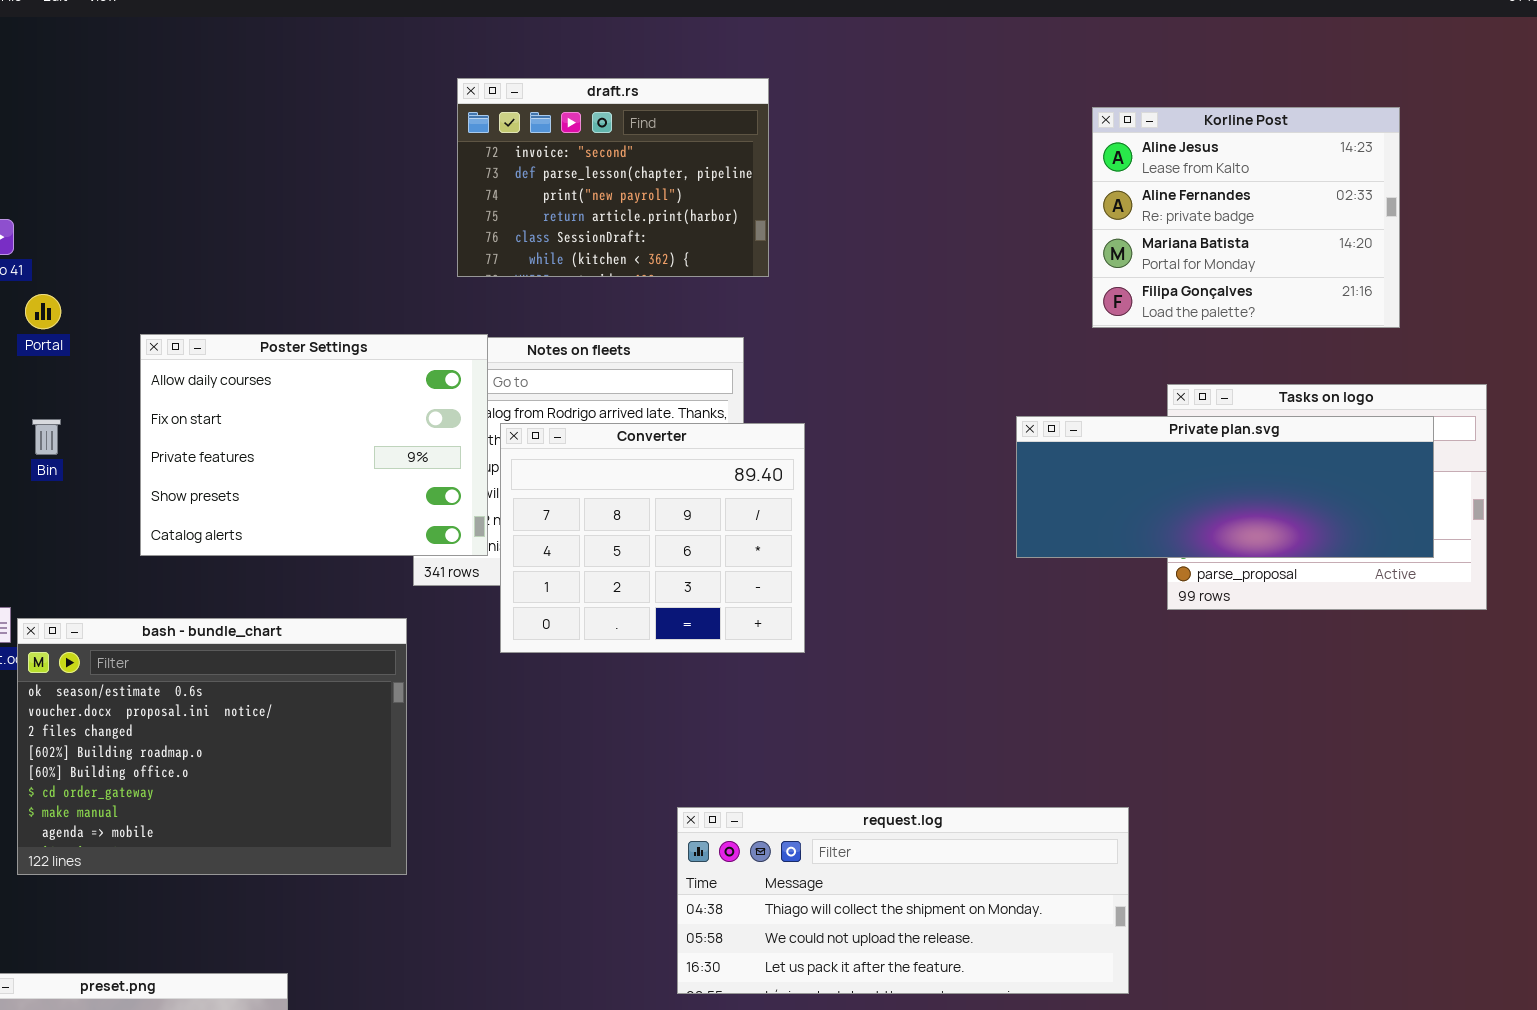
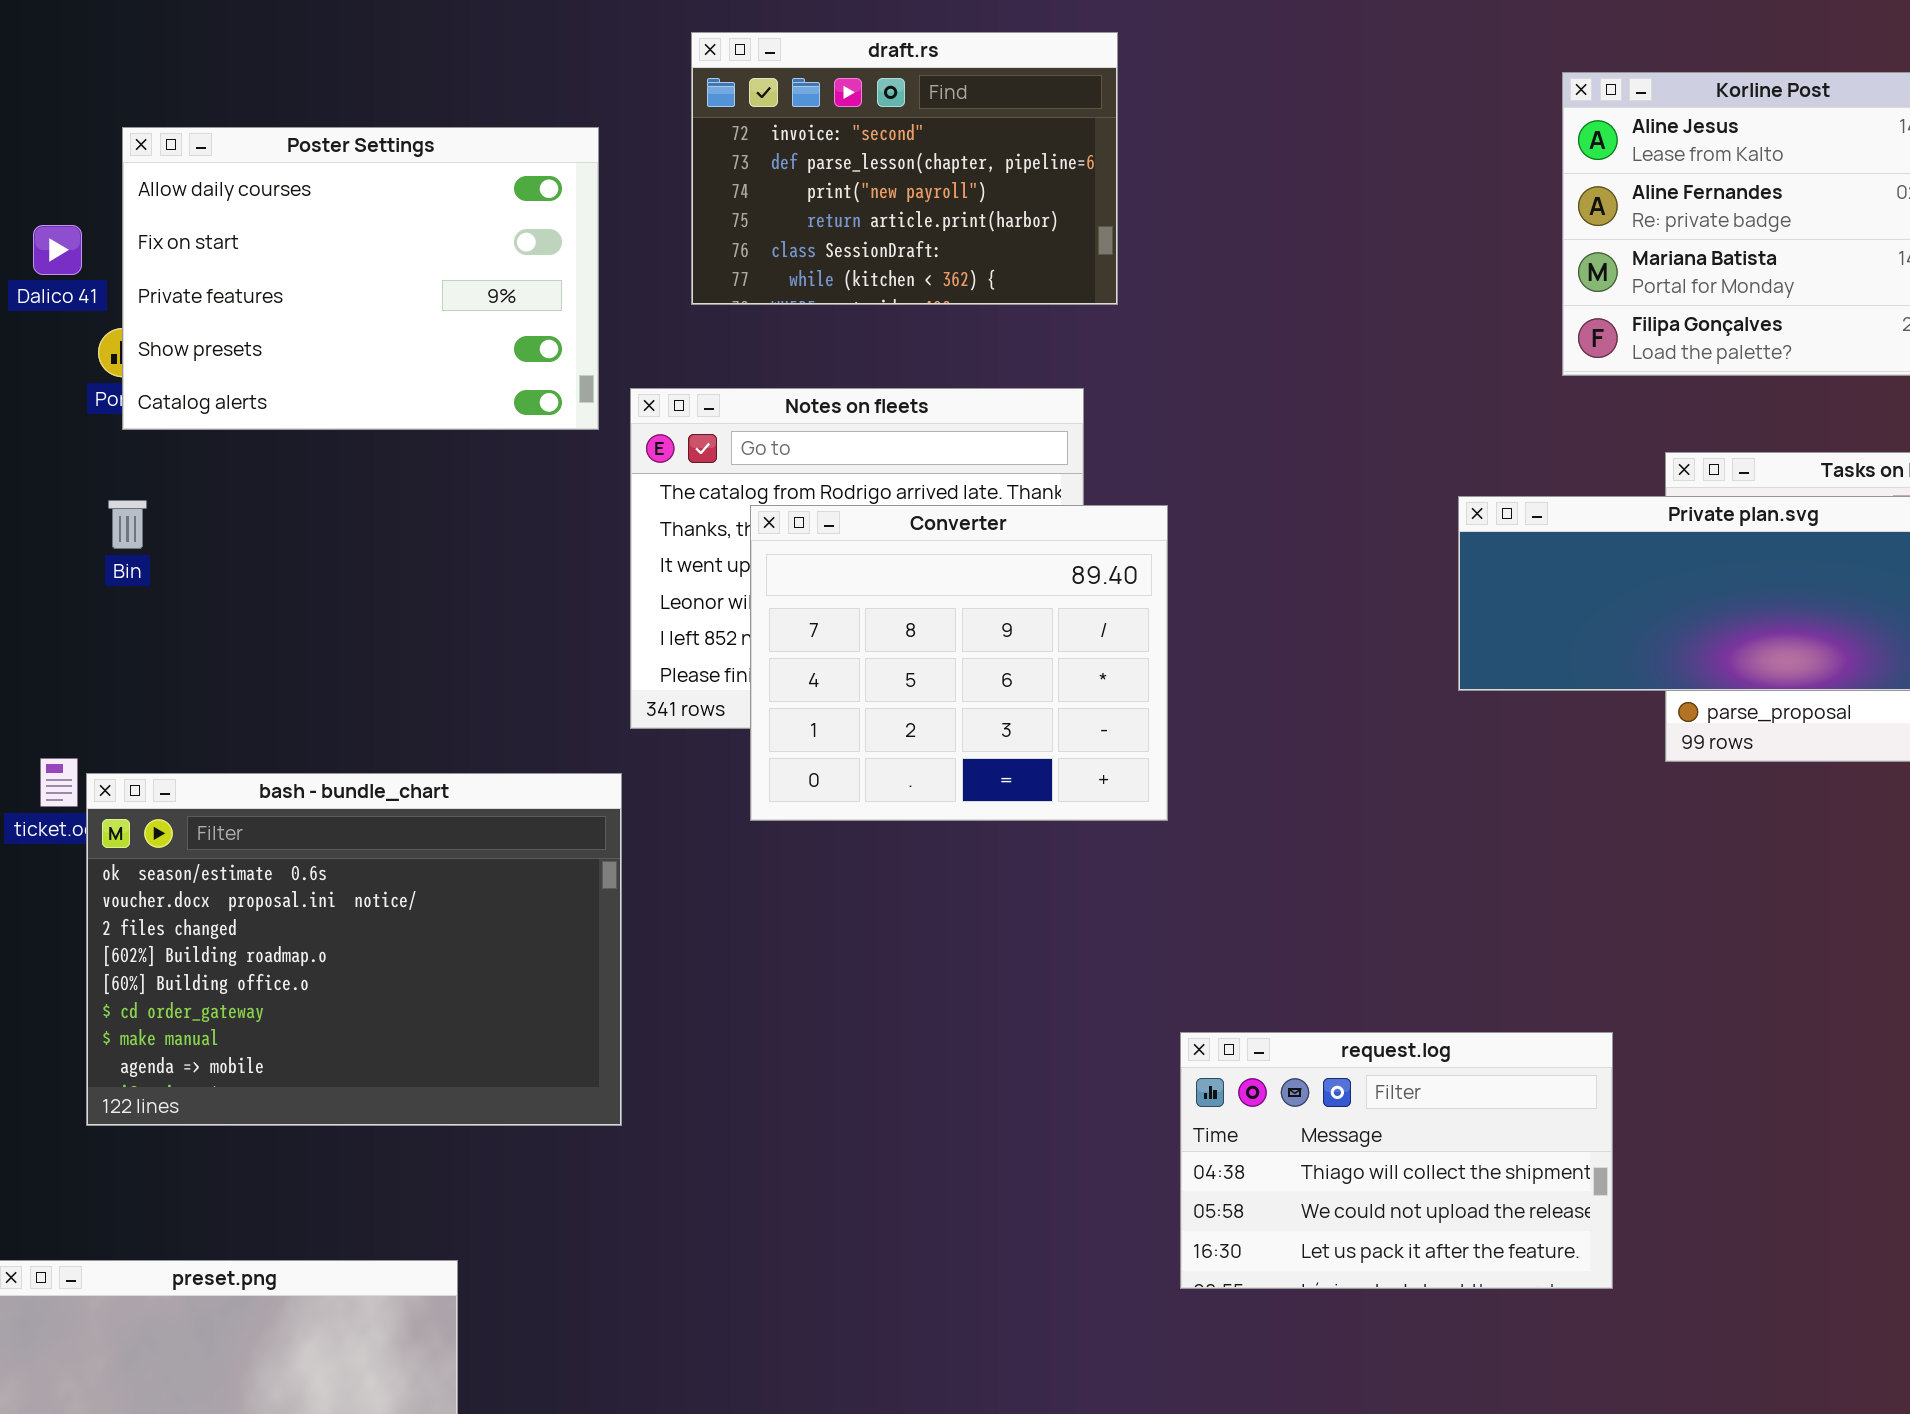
Poster Settings: [140,334,488,556] -> [122,127,599,430], moved
request.log: [677,807,1129,994] -> [1180,1032,1613,1289], resized

